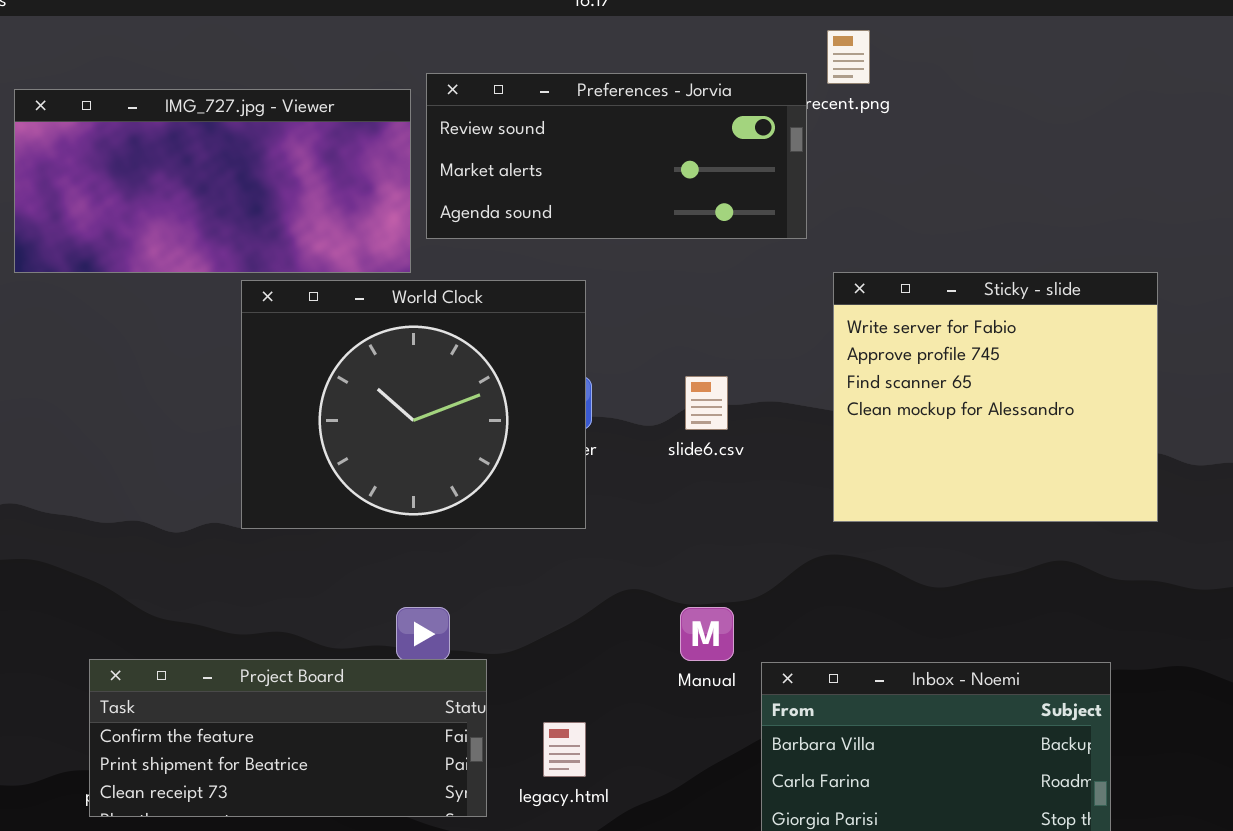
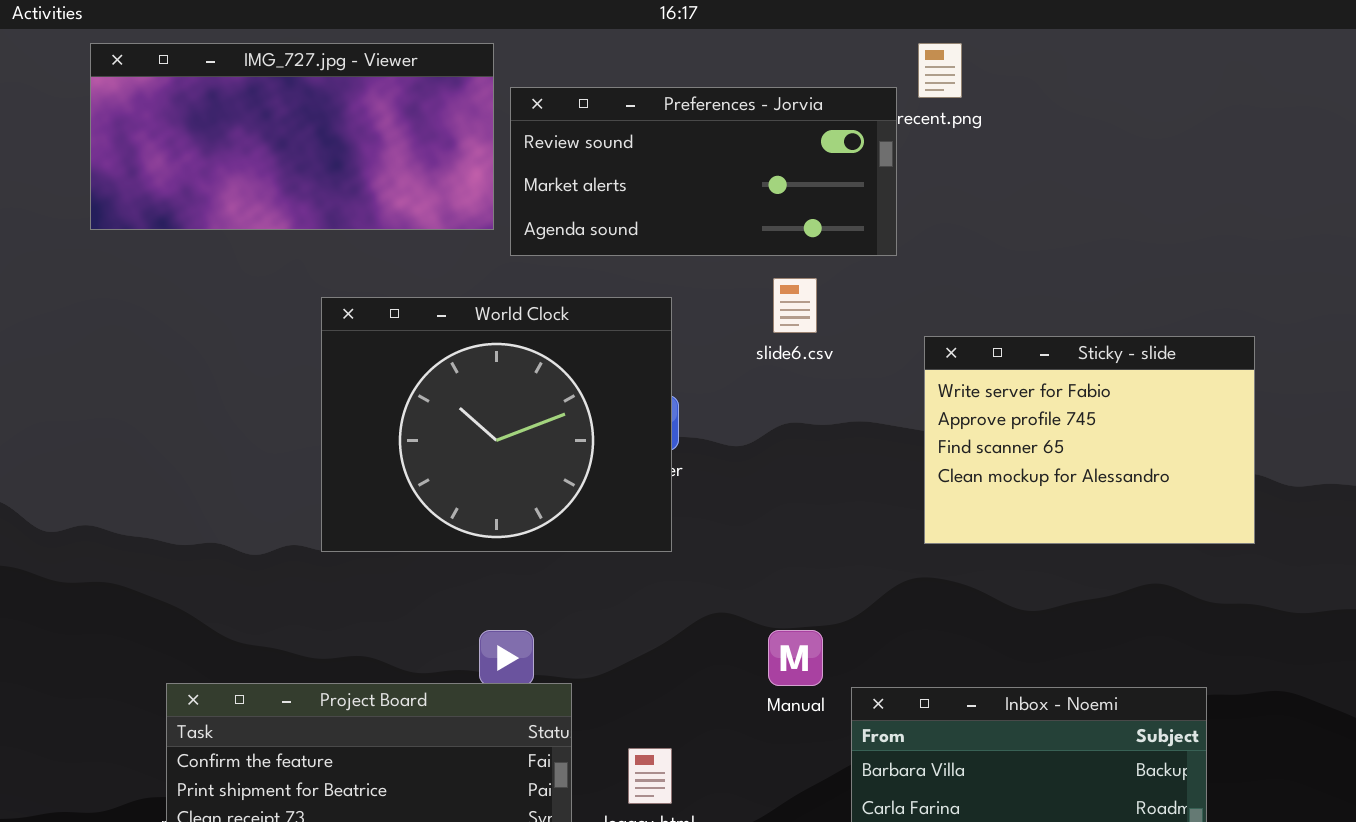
IMG_727.jpg - Viewer: [14,89,411,273] -> [90,43,494,230], moved
Sticky - slide: [833,272,1158,522] -> [924,336,1255,544], resized
slide6.csv: [685,376,728,430] -> [773,278,817,333], moved

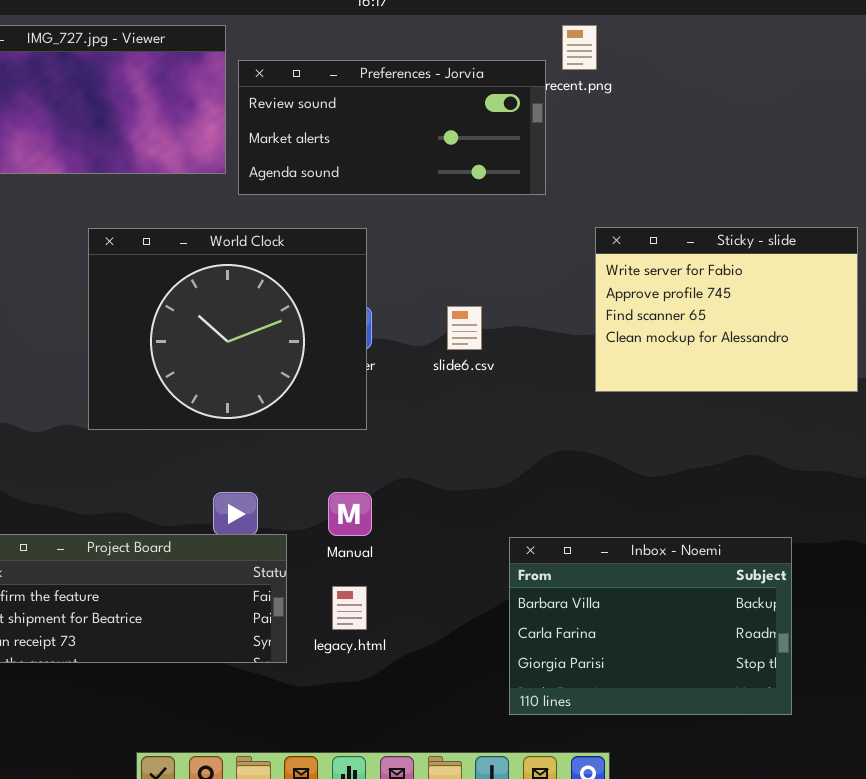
slide6.csv: [773,278,817,333] -> [447,306,482,350], moved
Sticky - slide: [924,336,1255,544] -> [595,227,858,392], moved
Manual: [768,630,823,686] -> [328,492,372,536], moved

